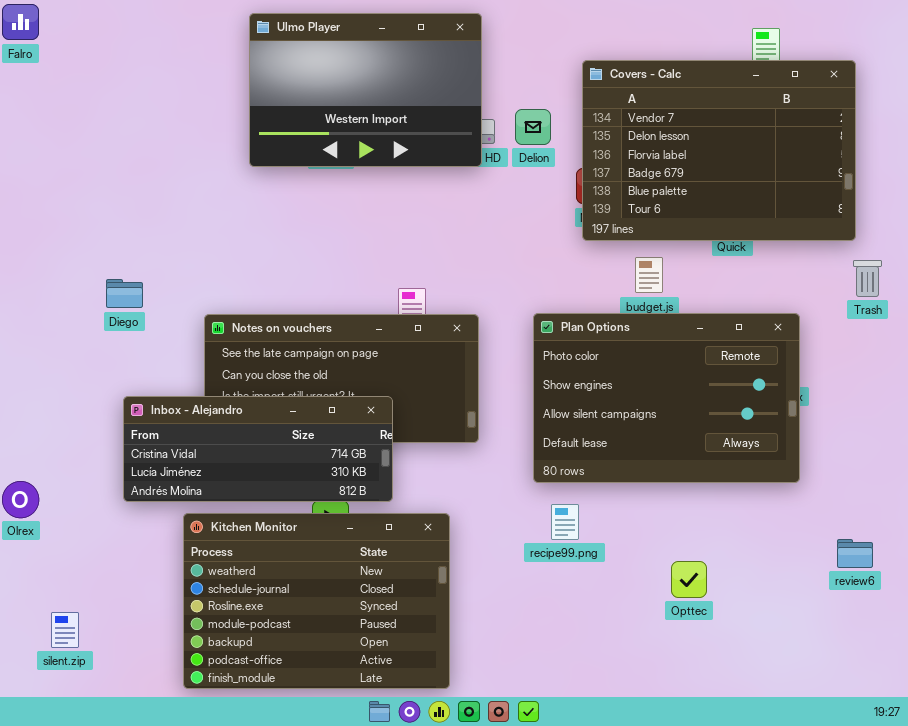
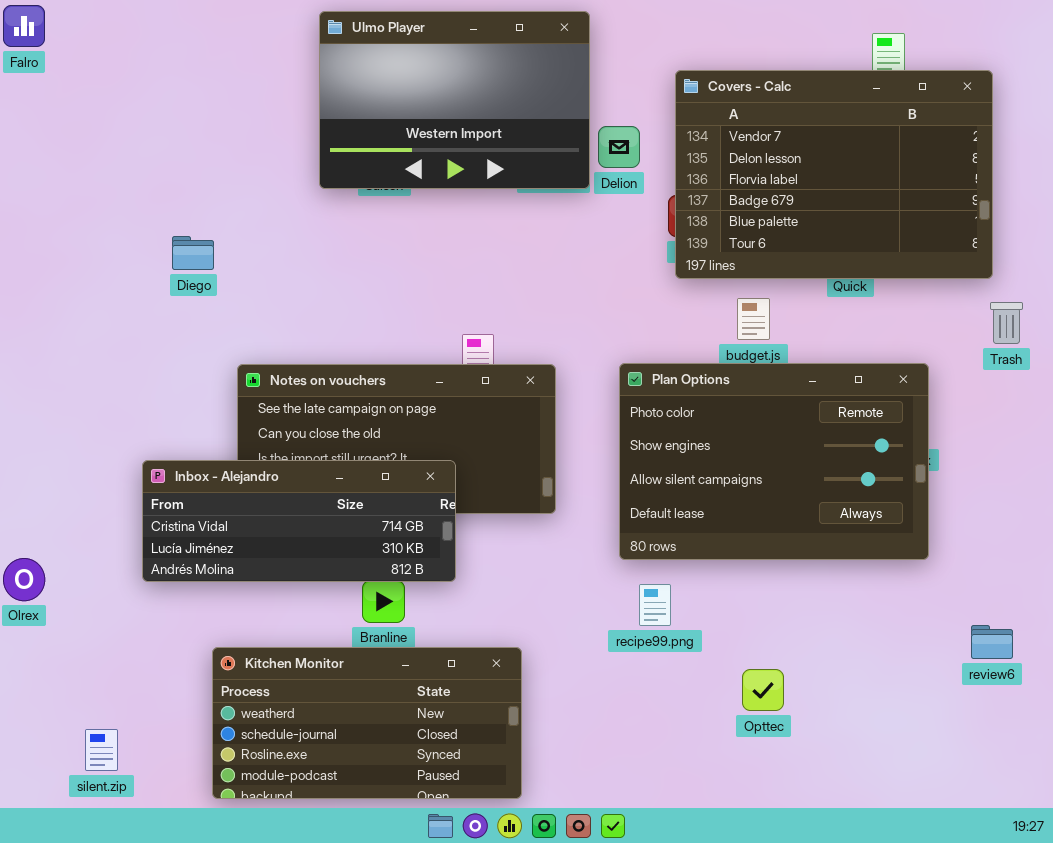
Ulmo Player: [249,13,482,167] -> [319,11,590,189], moved
Diego: [106,279,143,308] -> [172,236,214,270], moved
Kitchen Monitor: [183,513,450,689] -> [212,647,522,799], resized
Opttec: [671,561,707,598] -> [742,669,784,711], moved
silent.zip: [51,612,79,648] -> [85,729,118,771], moved

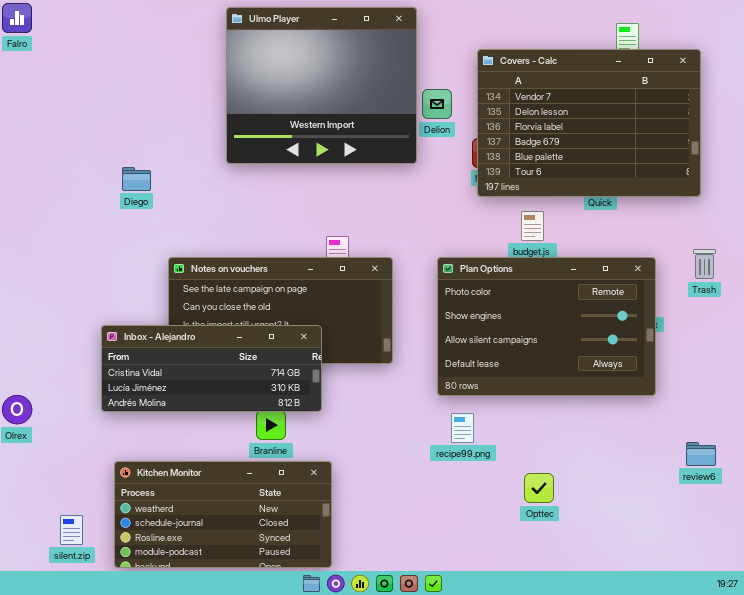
Ulmo Player: [319,11,590,189] -> [226,7,417,164], resized
Trash: [990,302,1023,344] -> [693,249,716,279], moved
Kitchen Monitor: [212,647,522,799] -> [114,461,332,568], moved

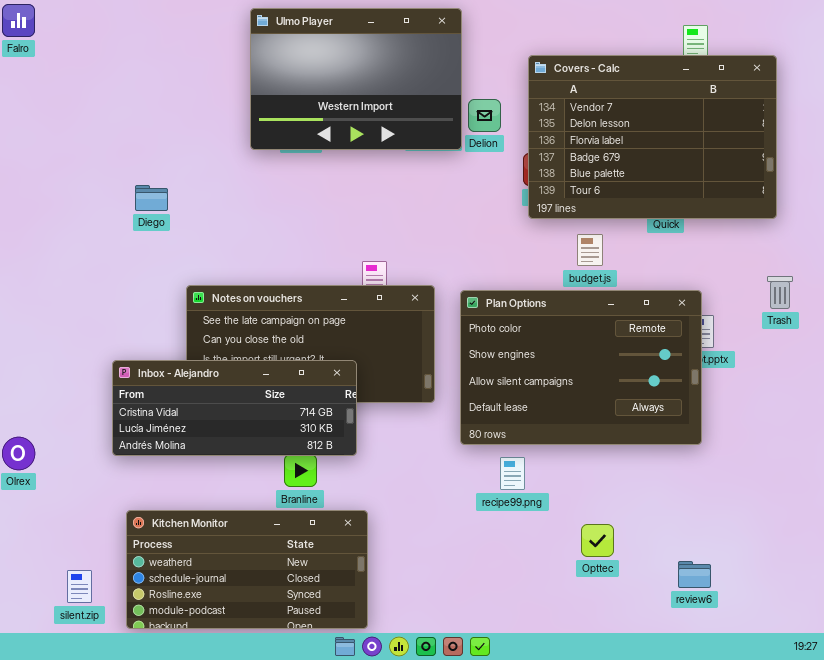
Ulmo Player: [226,7,417,164] -> [250,8,462,150], resized
Plan Options: [437,257,656,396] -> [460,290,702,445], moved
review6: [686,442,716,466] -> [678,561,711,588], moved

